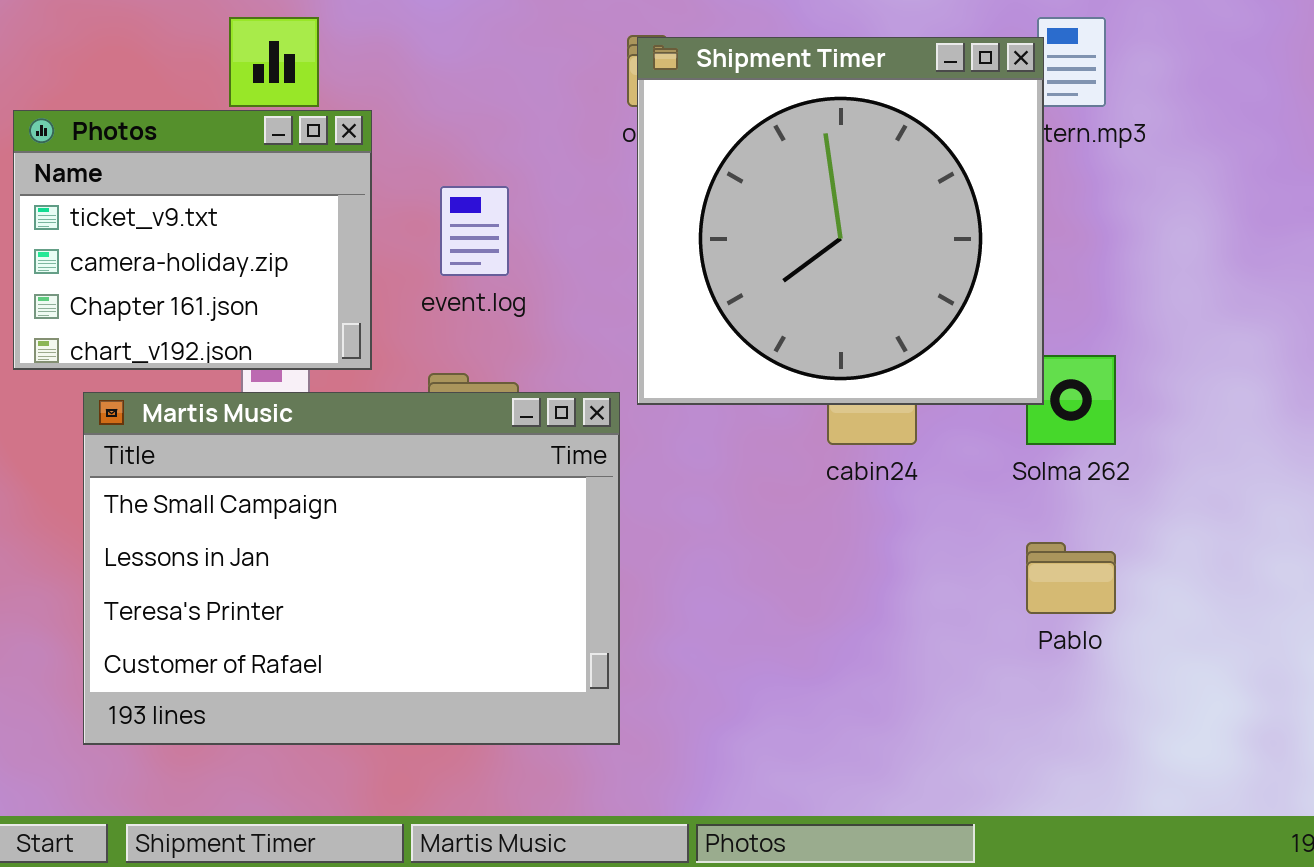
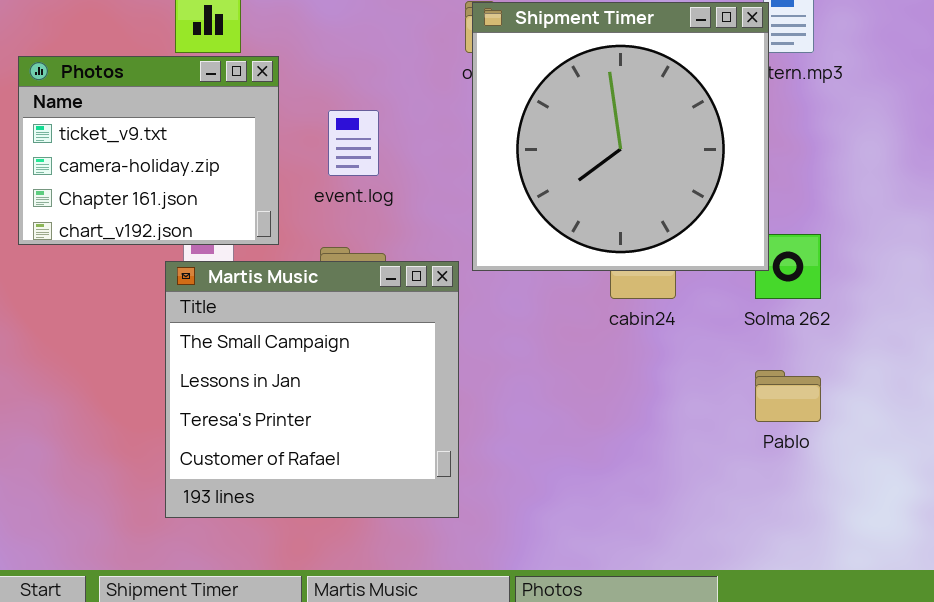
Martis Music: [83,392,620,745] -> [165,261,459,518], resized

